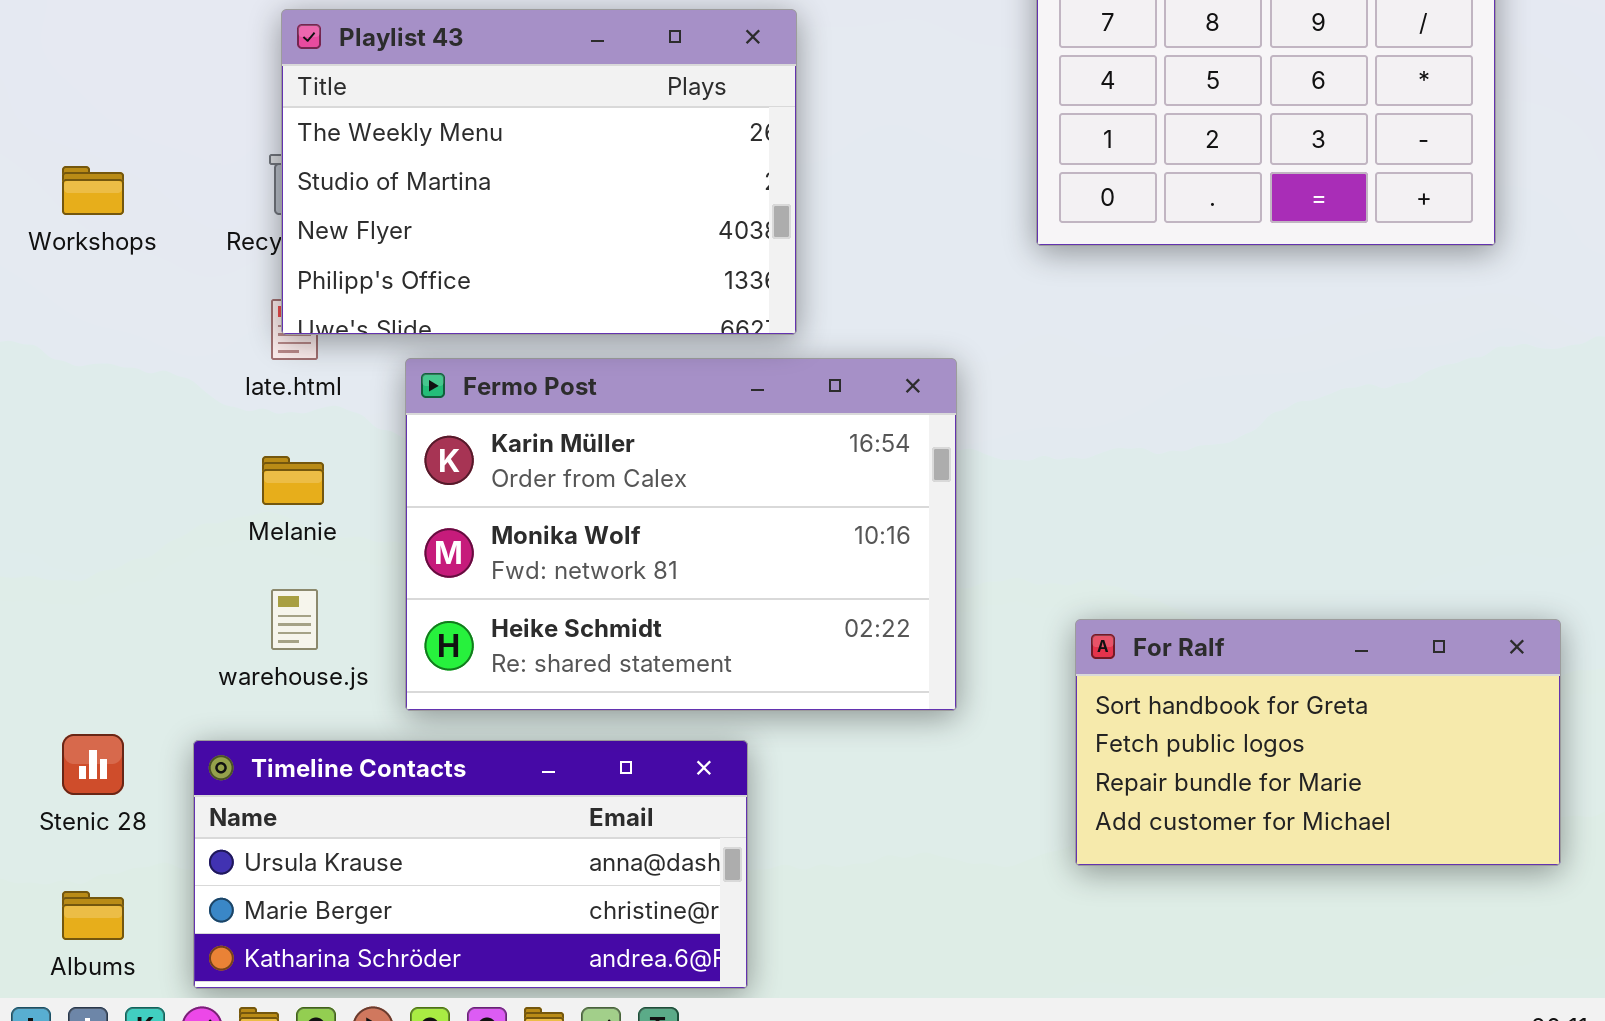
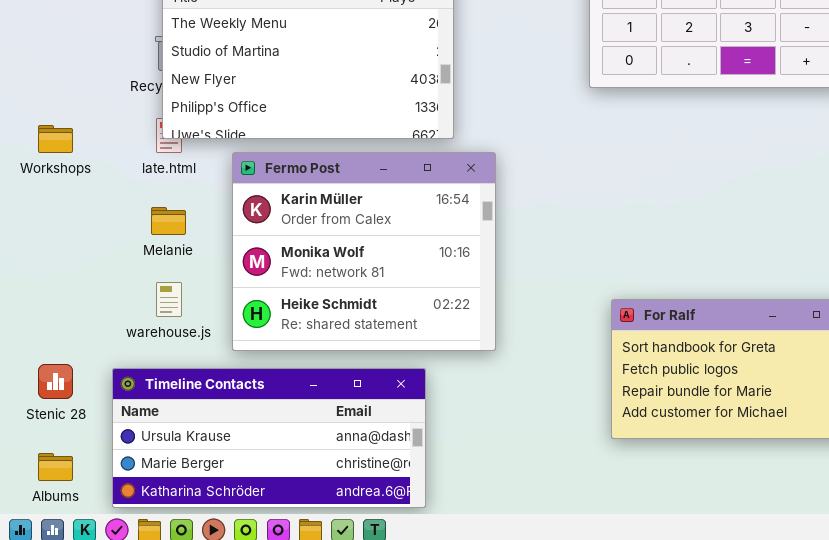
Workshops: [62,166,124,215] -> [38,125,73,153], moved
Fermo Post: [405,358,957,711] -> [232,152,496,351], resized

